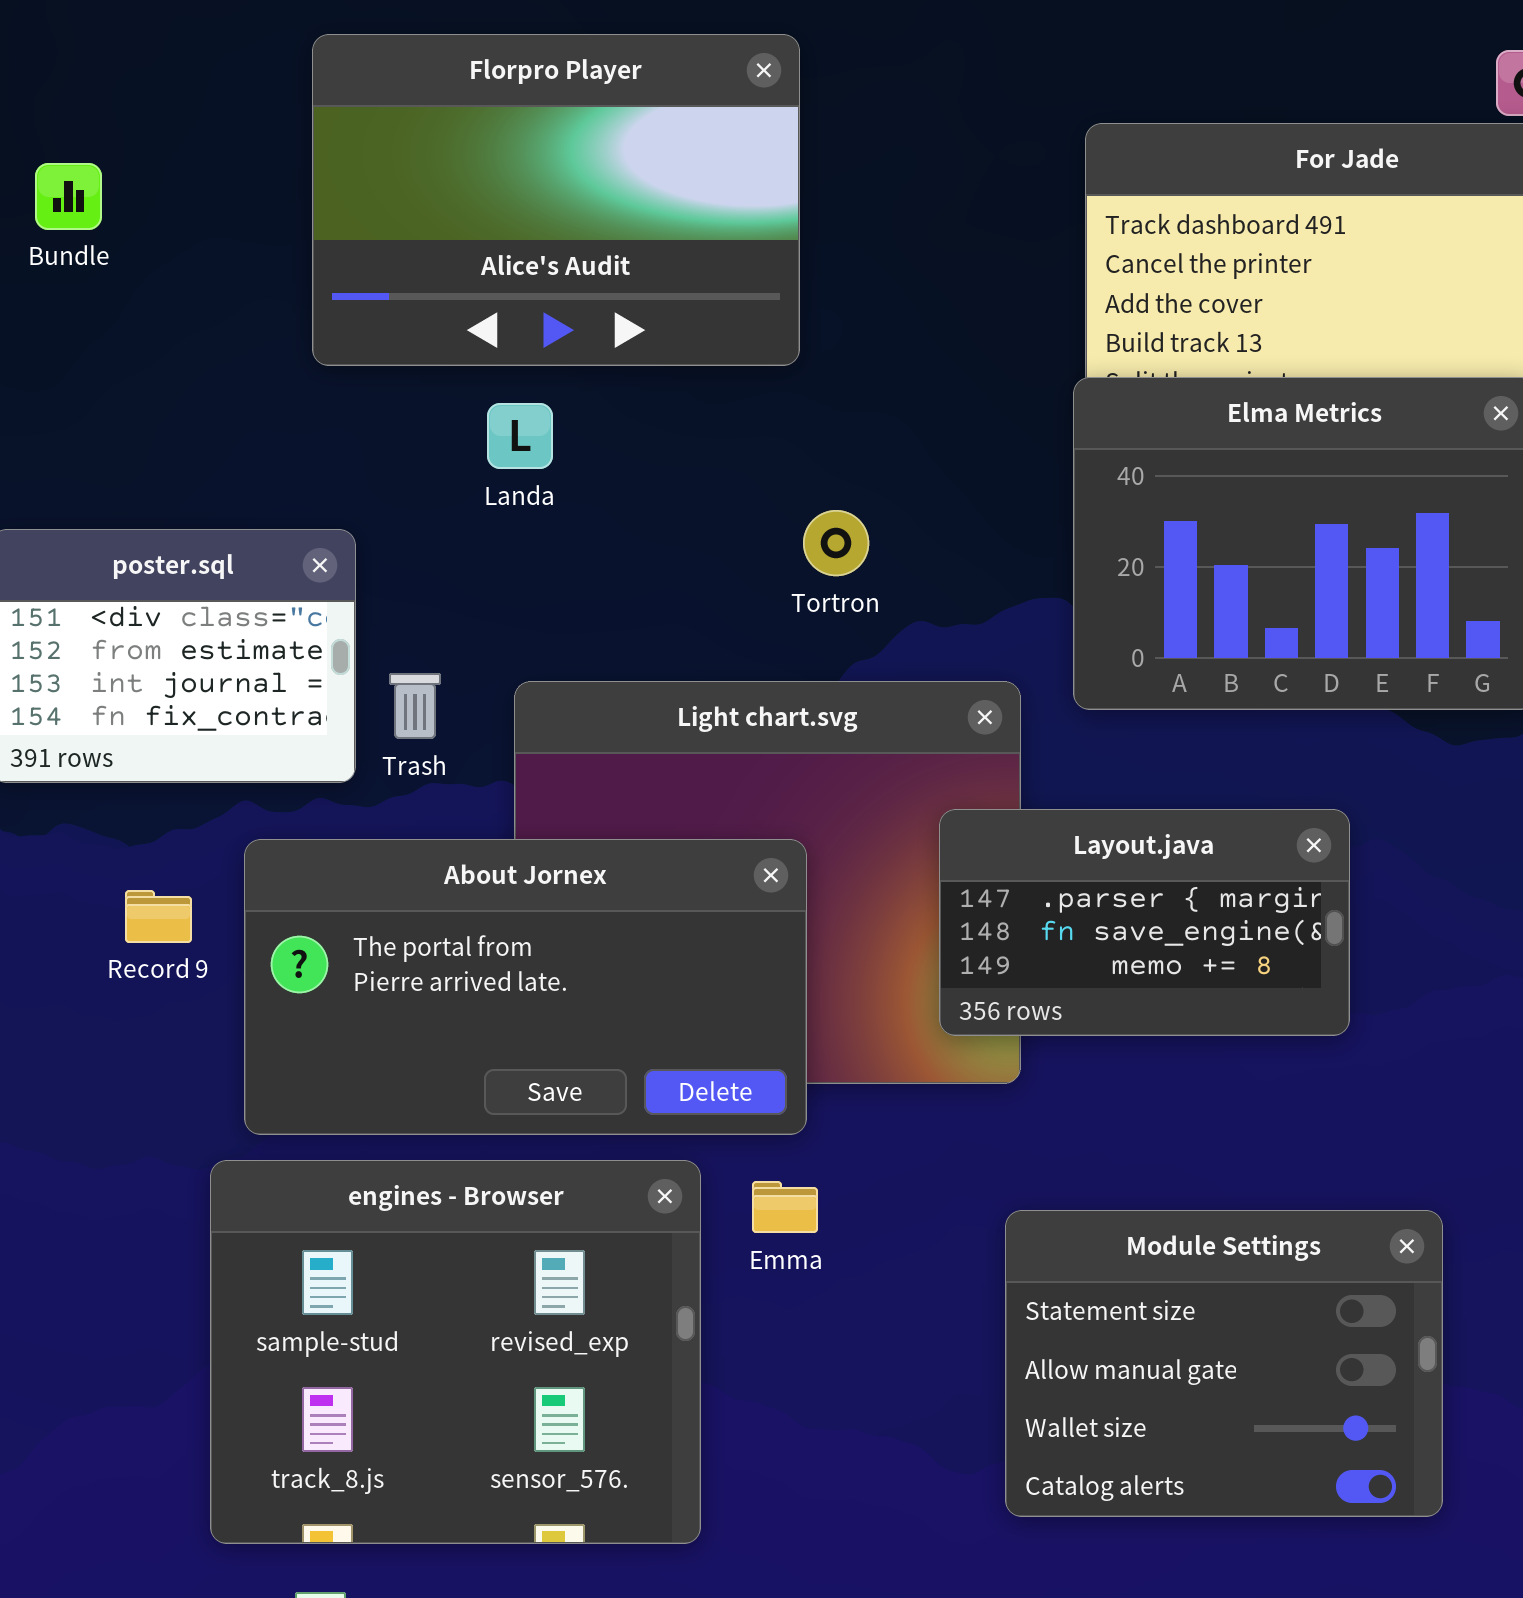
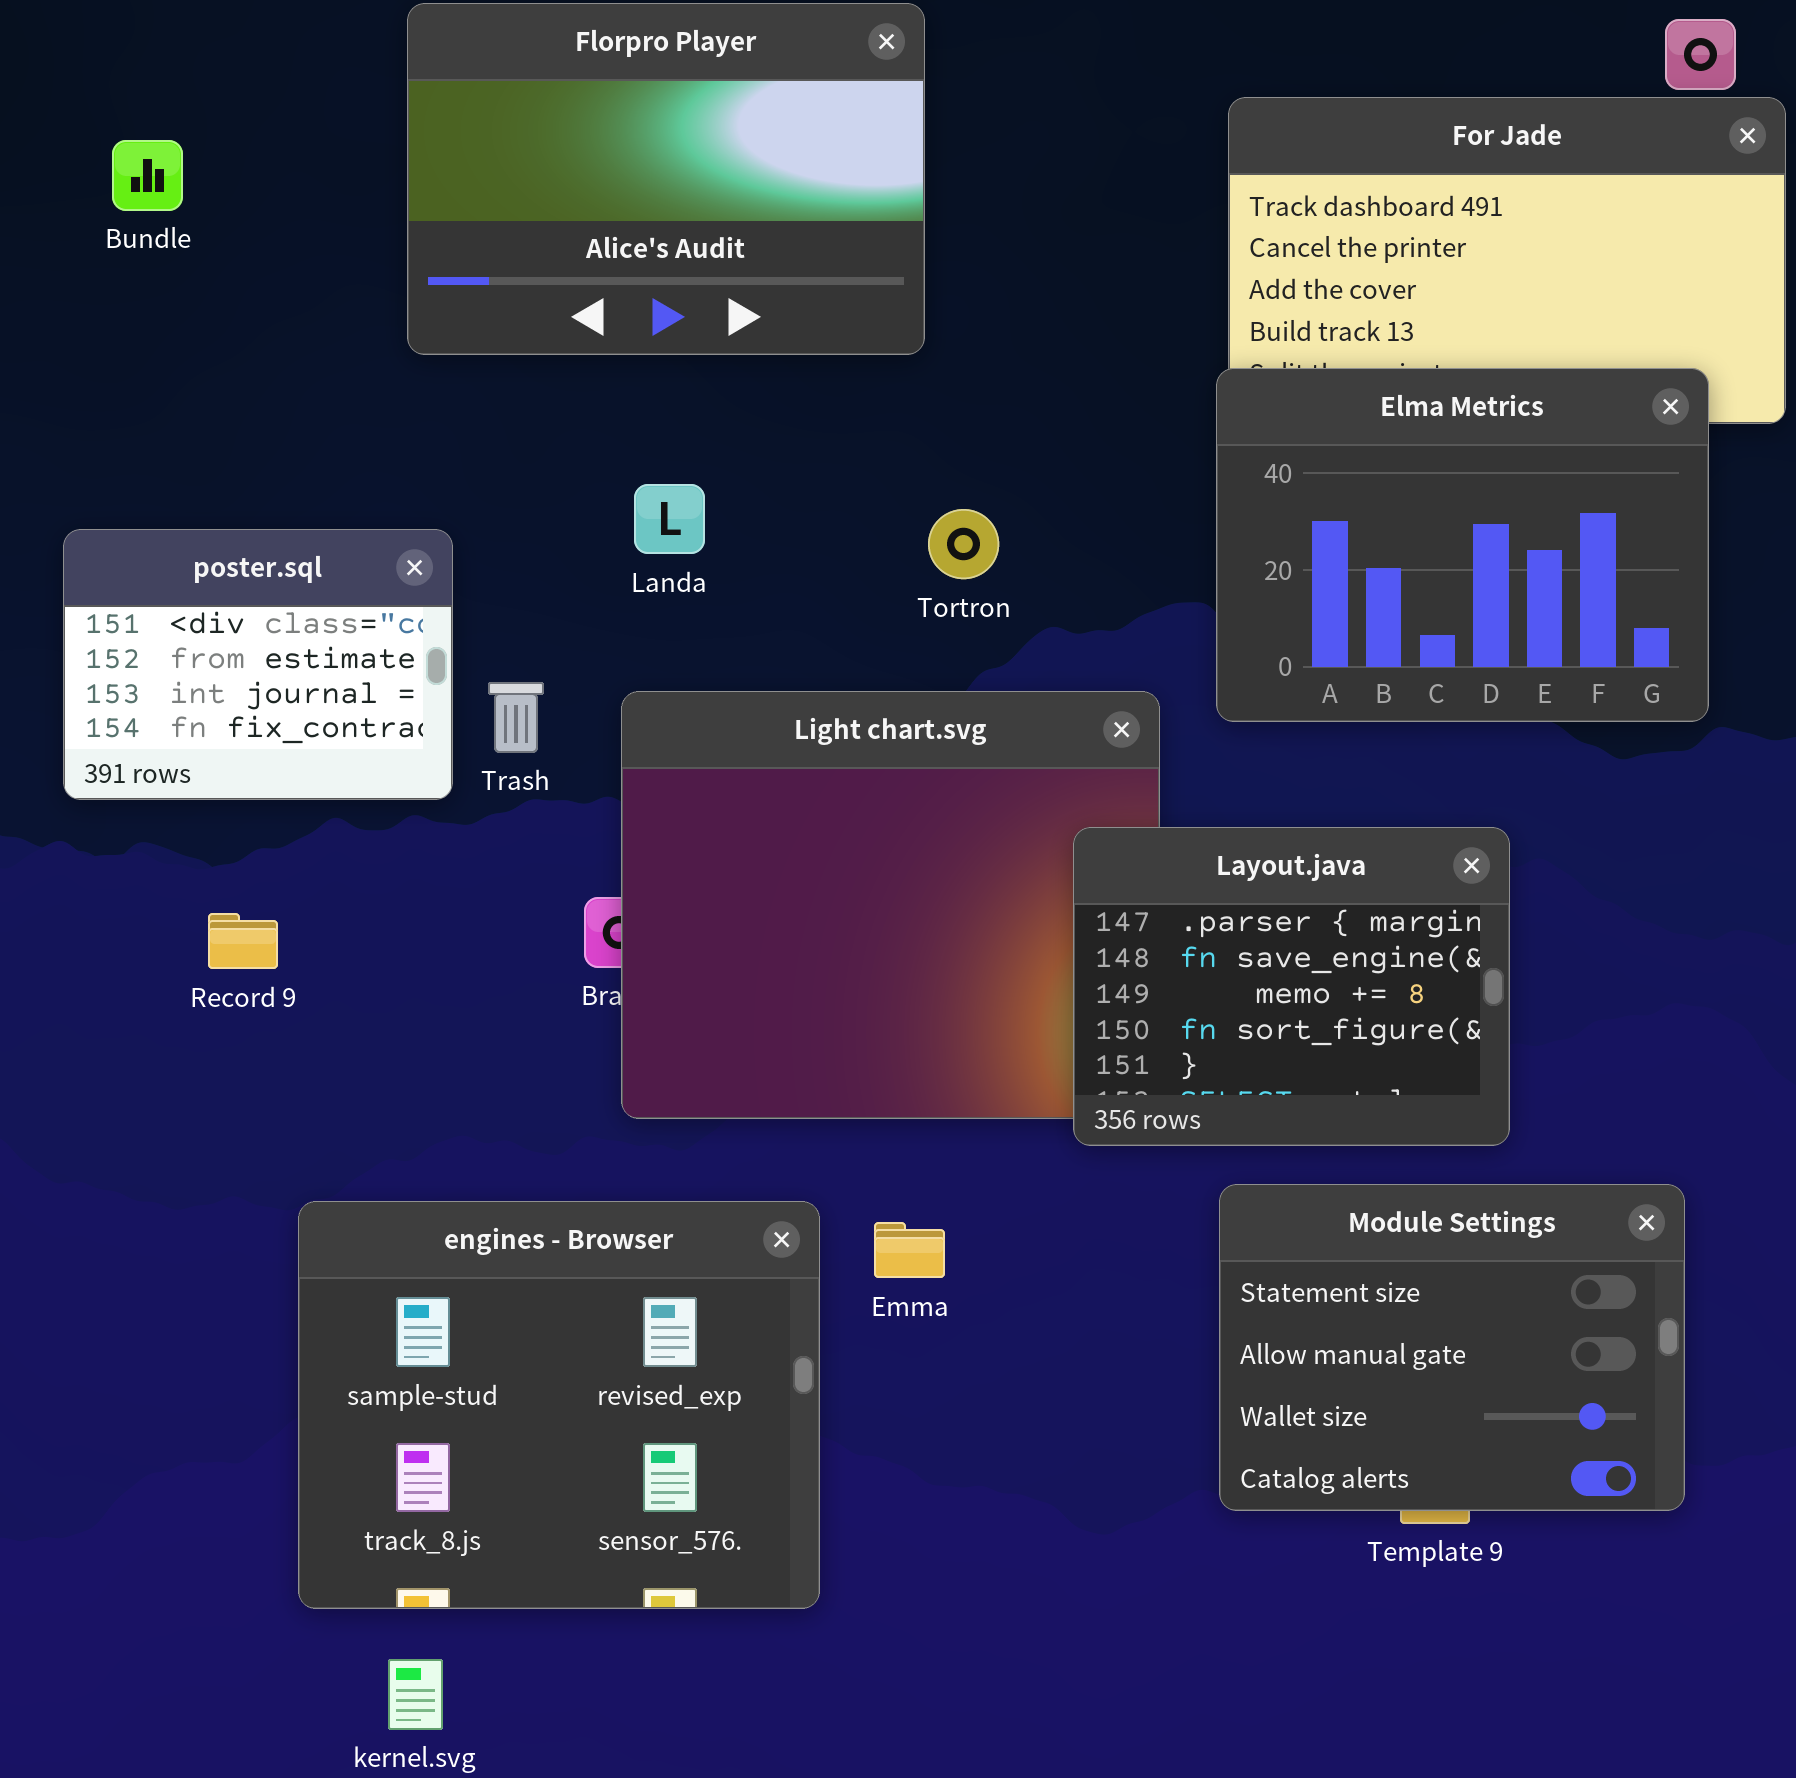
Landa: [487,403,553,469] -> [634,484,705,554], moved
Layout.java: [939,809,1350,1036] -> [1073,827,1510,1146], resized
About Jornex: [244,839,807,1135] -> none, closed
Module Settings: [1005,1210,1443,1517] -> [1219,1184,1685,1511], moved

